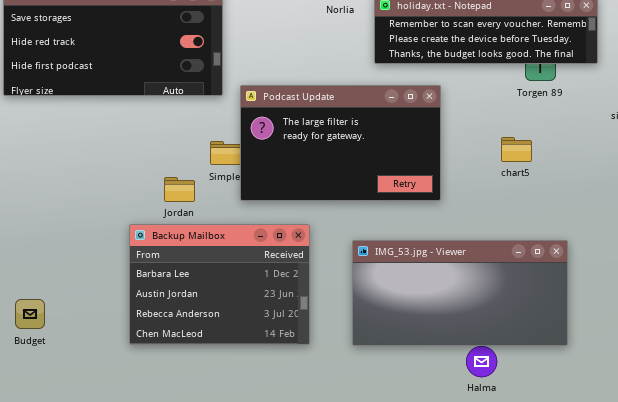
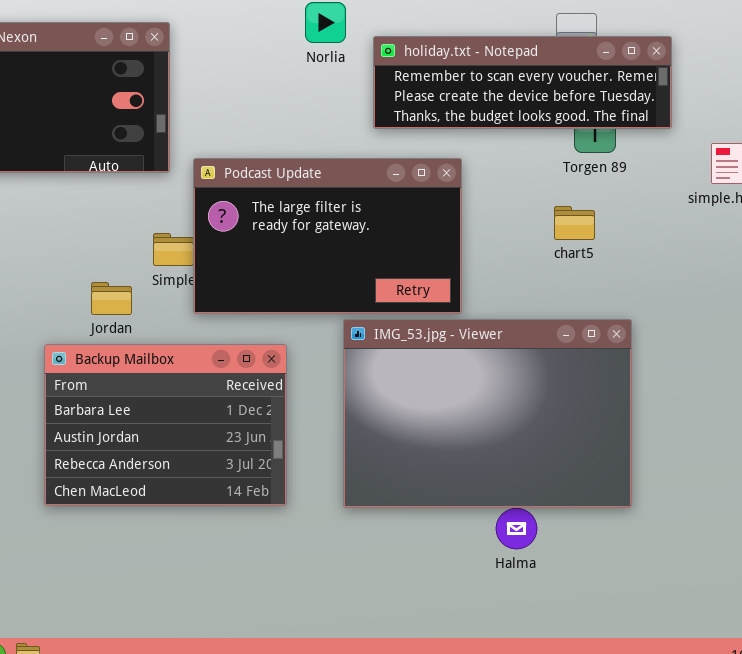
chart5: [501,137,532,162] -> [554,206,595,240], moved
IMG_53.jpg - Viewer: [352,240,568,346] -> [343,319,632,508], resized

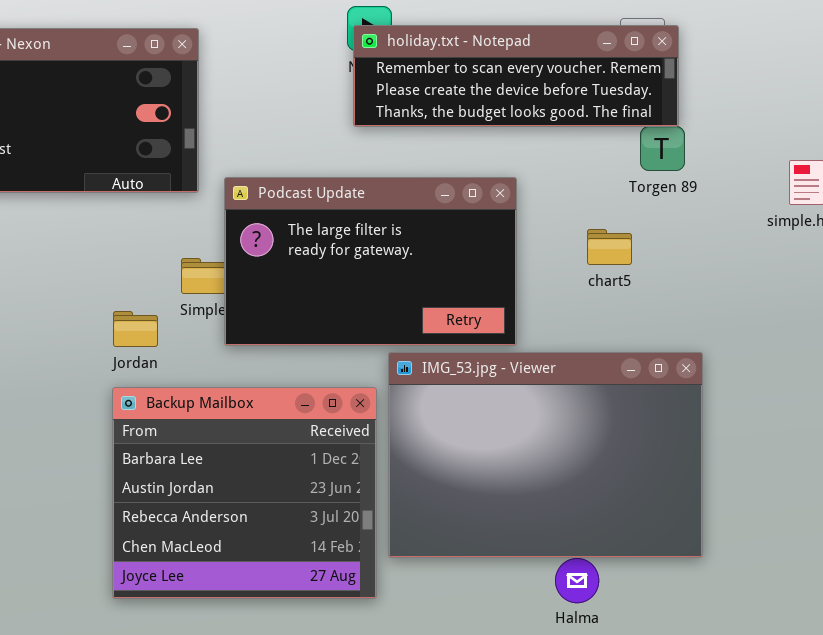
holiday.txt - Notepad: [373,36,672,129] -> [353,25,679,127], moved
chart5: [554,206,595,240] -> [587,229,632,265], moved
Backup Mailbox: [44,344,287,506] -> [112,387,377,599], moved, resized

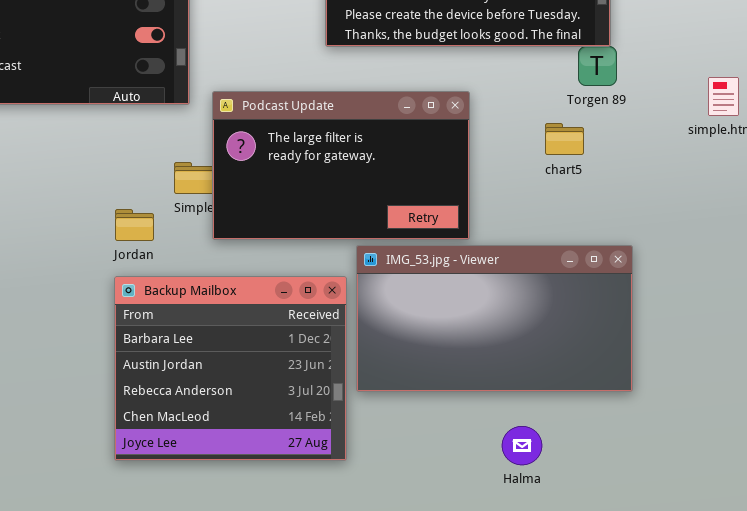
chart5: [587,229,632,265] -> [545,123,584,155], moved
IMG_53.jpg - Viewer: [388,352,703,558] -> [356,245,633,392], resized

